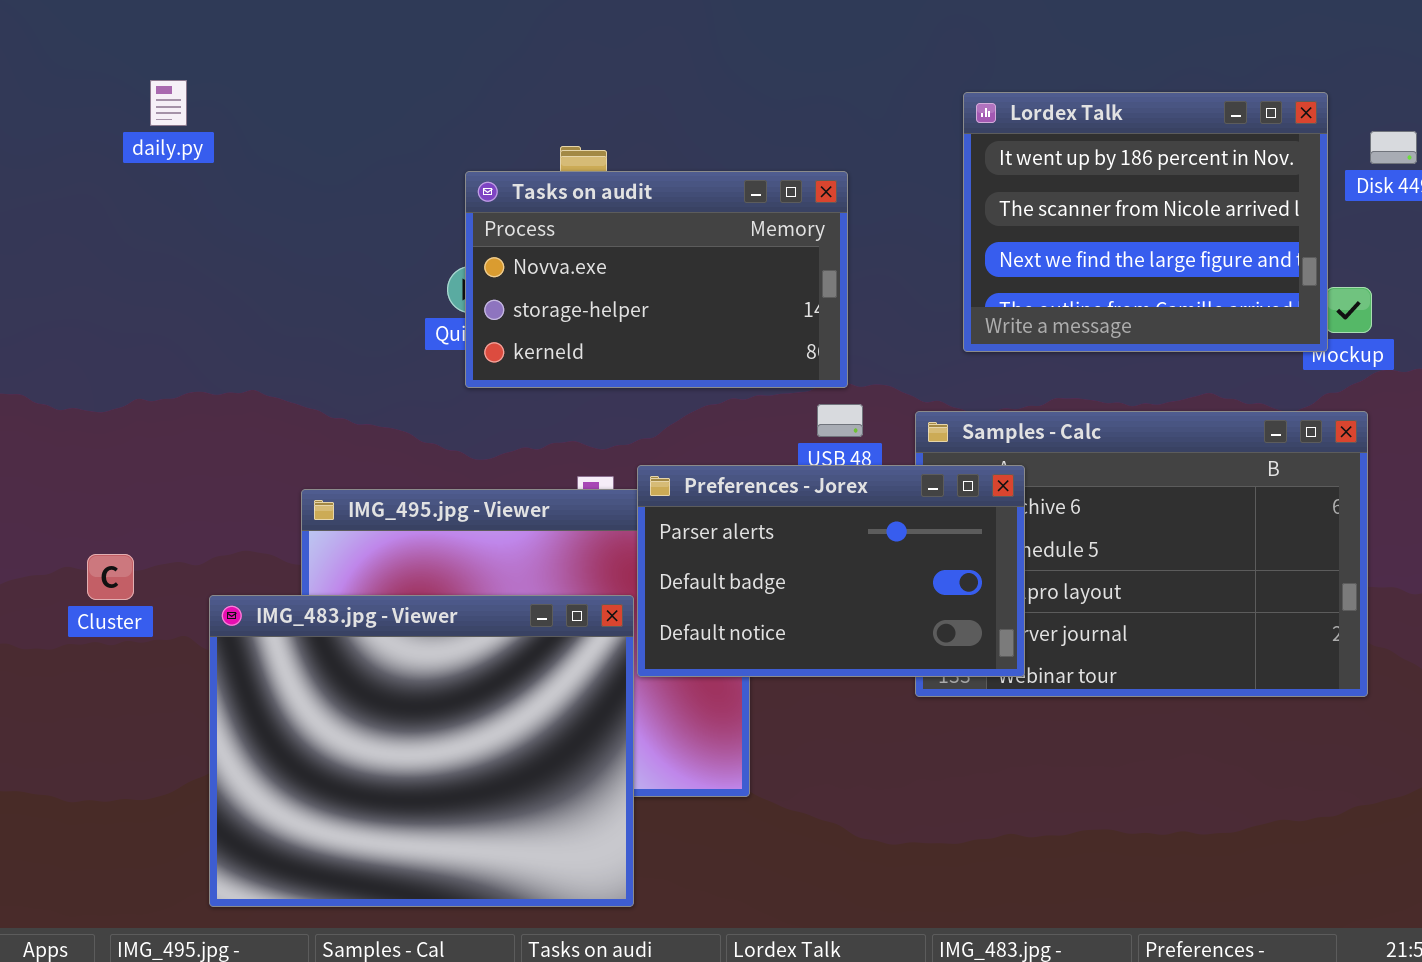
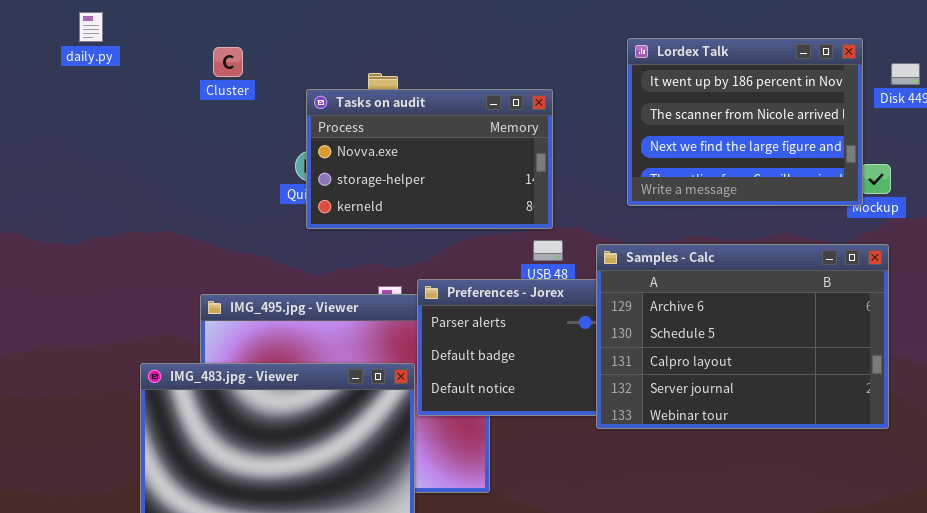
daily.py: [150,80,187,126] -> [79,12,103,42], moved
Samples - Calc: [915,411,1368,697] -> [596,244,889,429], raised
Cluster: [87,554,134,600] -> [213,47,243,77], moved

